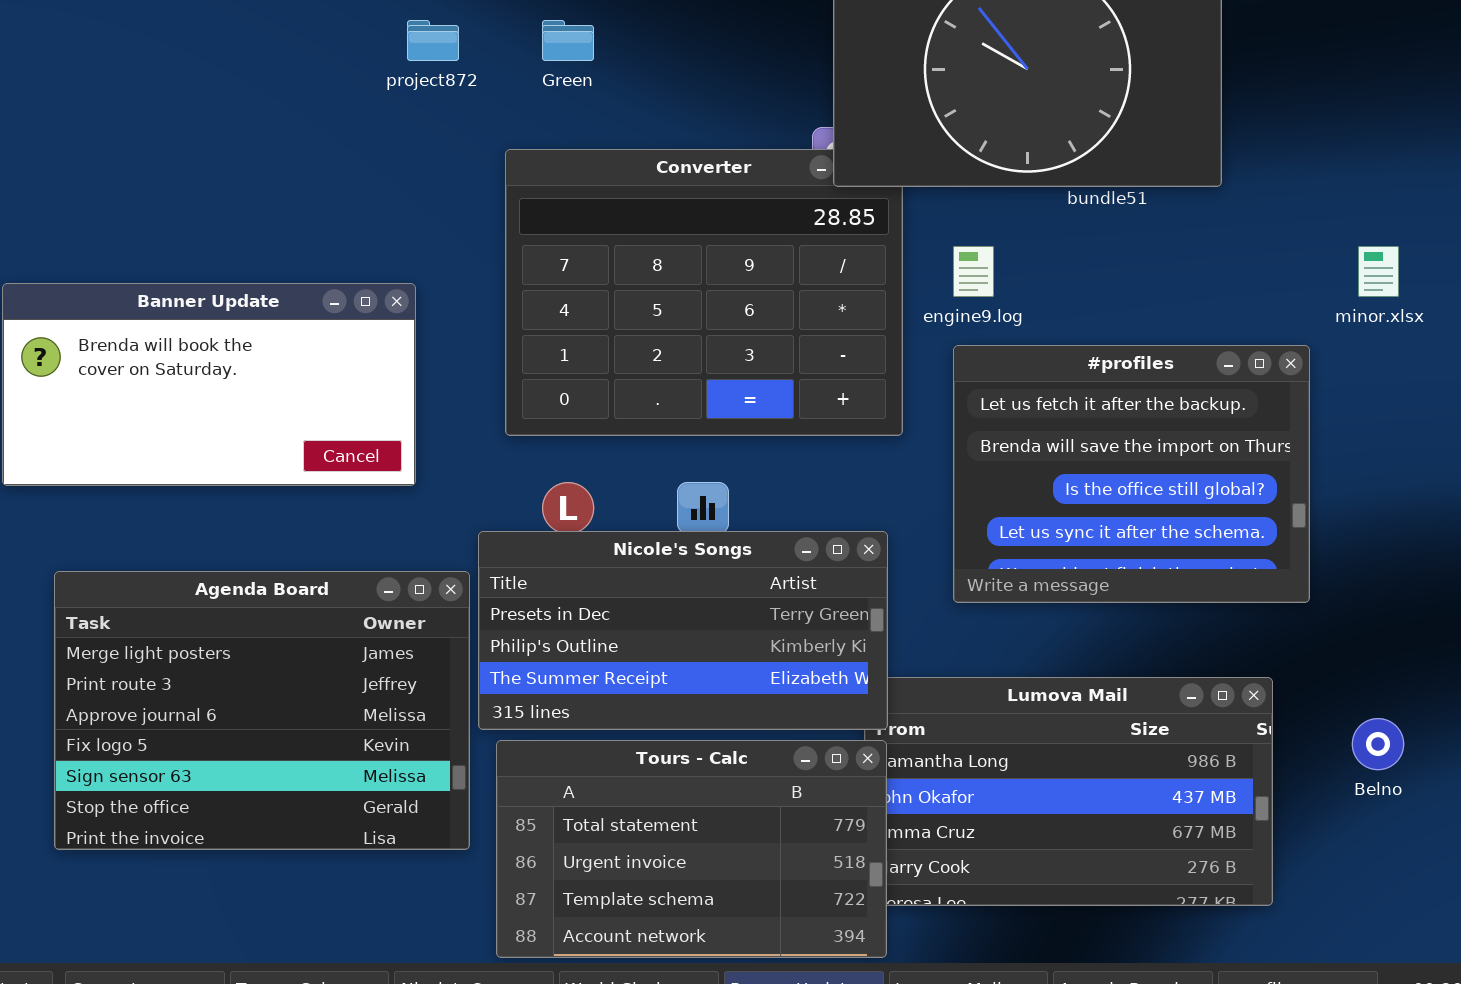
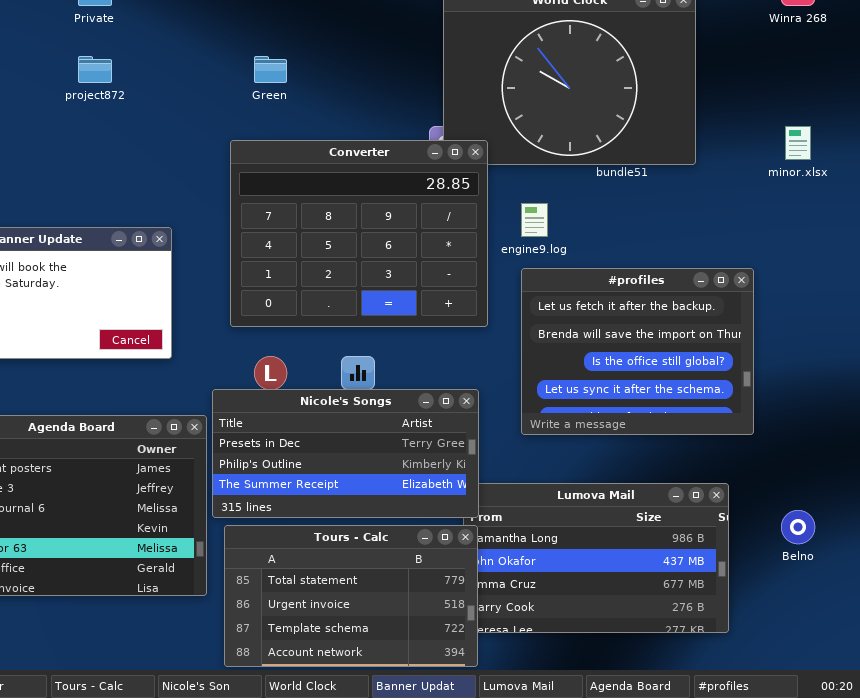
project872: [407,20,459,61] -> [78,56,112,83], moved
Converter: [505,149,903,436] -> [230,140,488,327], raised
minor.xlsx: [1358,246,1399,297] -> [785,126,811,160], moved

